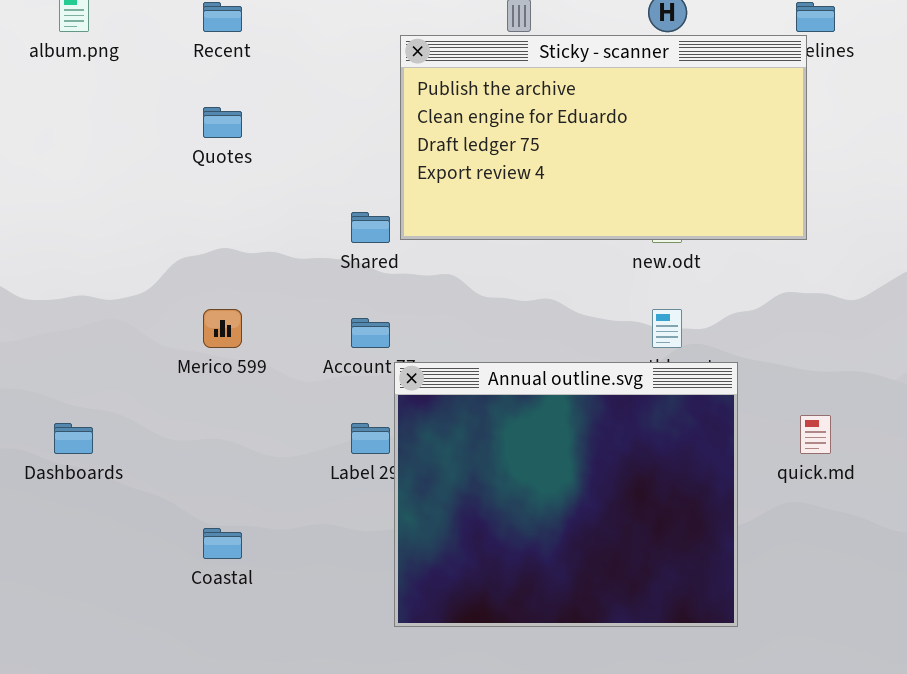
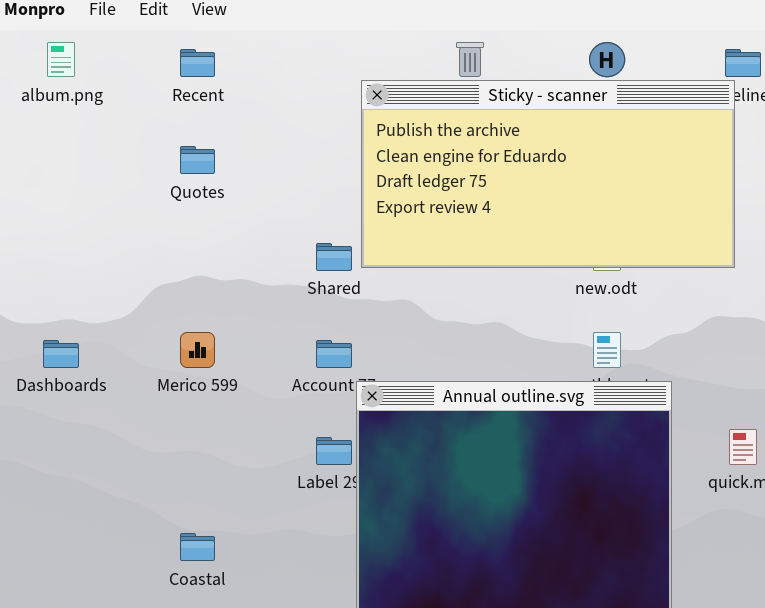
Dashboards: [54,423,93,454] -> [43,340,79,368], moved

